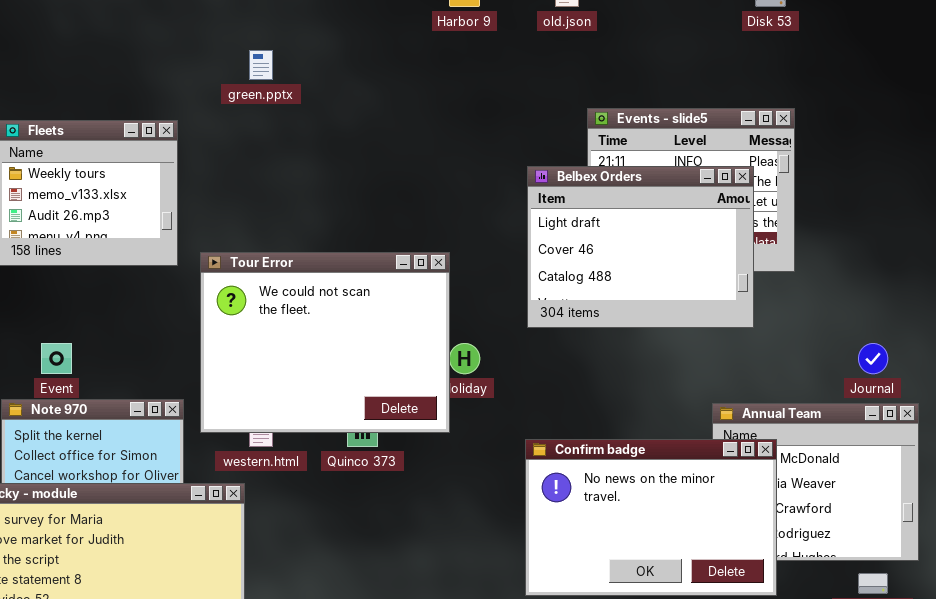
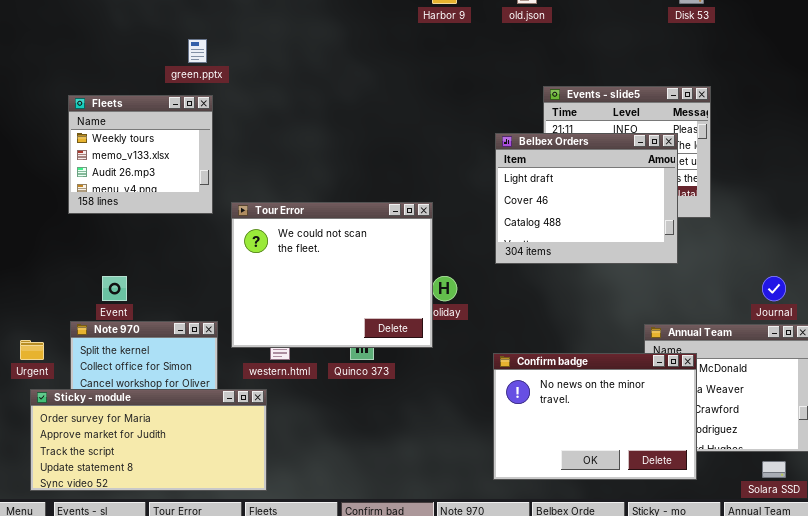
green.pptx: [249,50,273,80] -> [188,39,207,63], moved

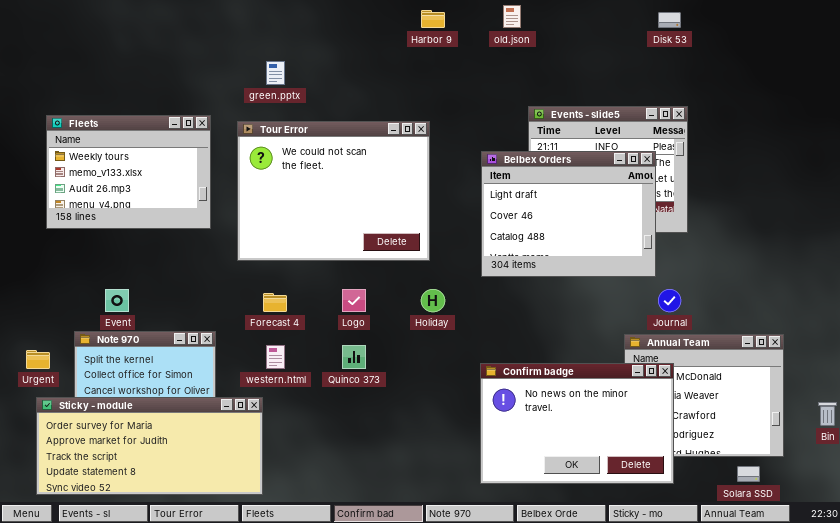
green.pptx: [188,39,207,63] -> [266,61,285,85], moved
Fleets: [68,95,213,214] -> [46,115,211,229], resized
Tour Error: [231,202,433,348] -> [237,121,430,261], moved
Journal: [762,276,786,301] -> [658,289,681,312], moved

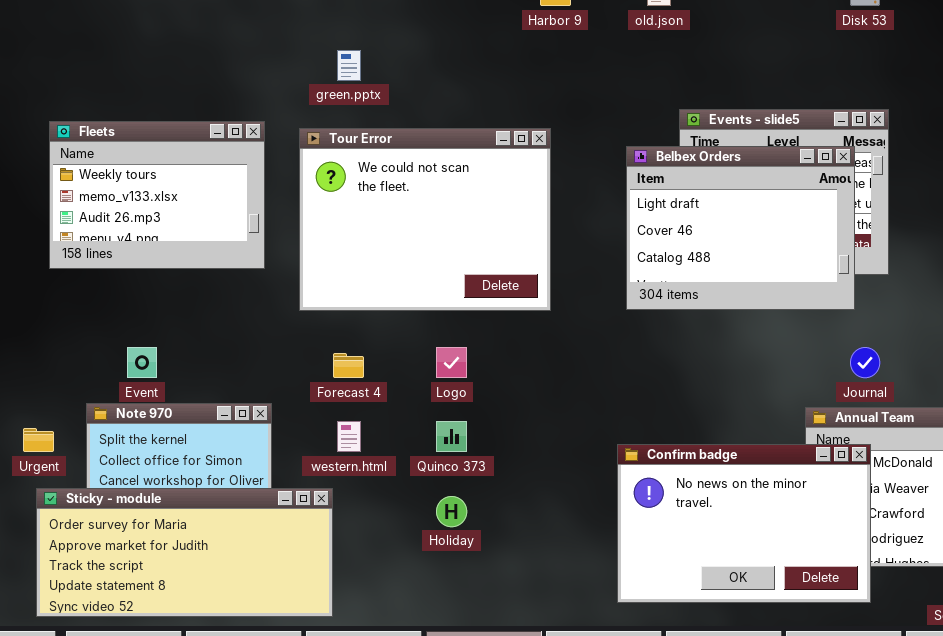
Belbex Orders: [481,151,656,277] -> [626,146,855,310], moved
Holiday: [421,289,445,312] -> [436,496,467,527], moved

